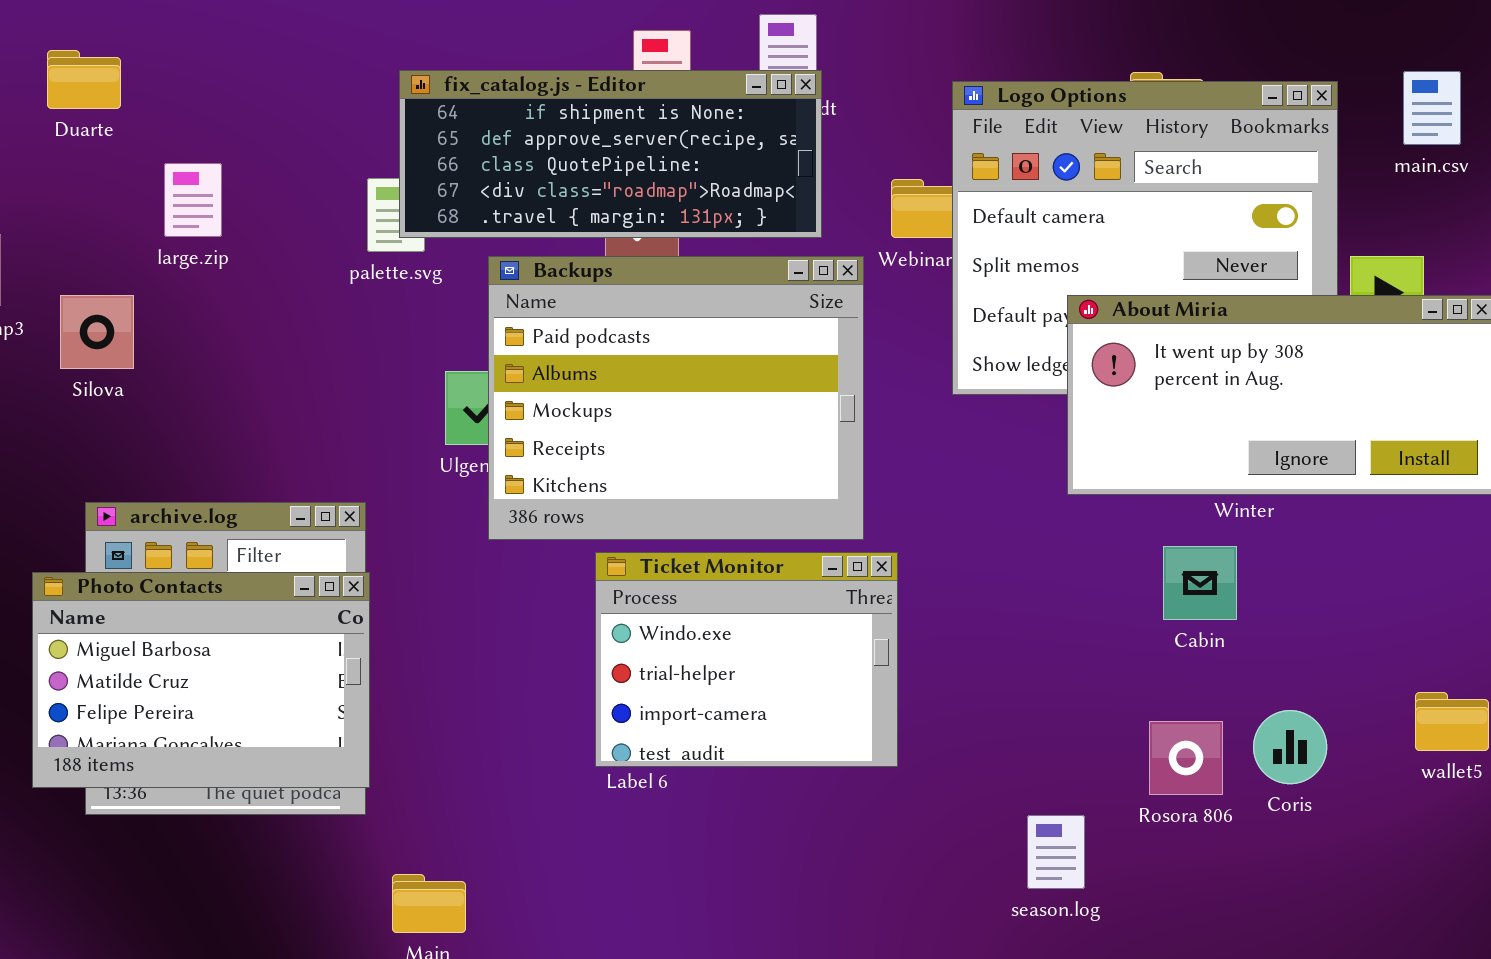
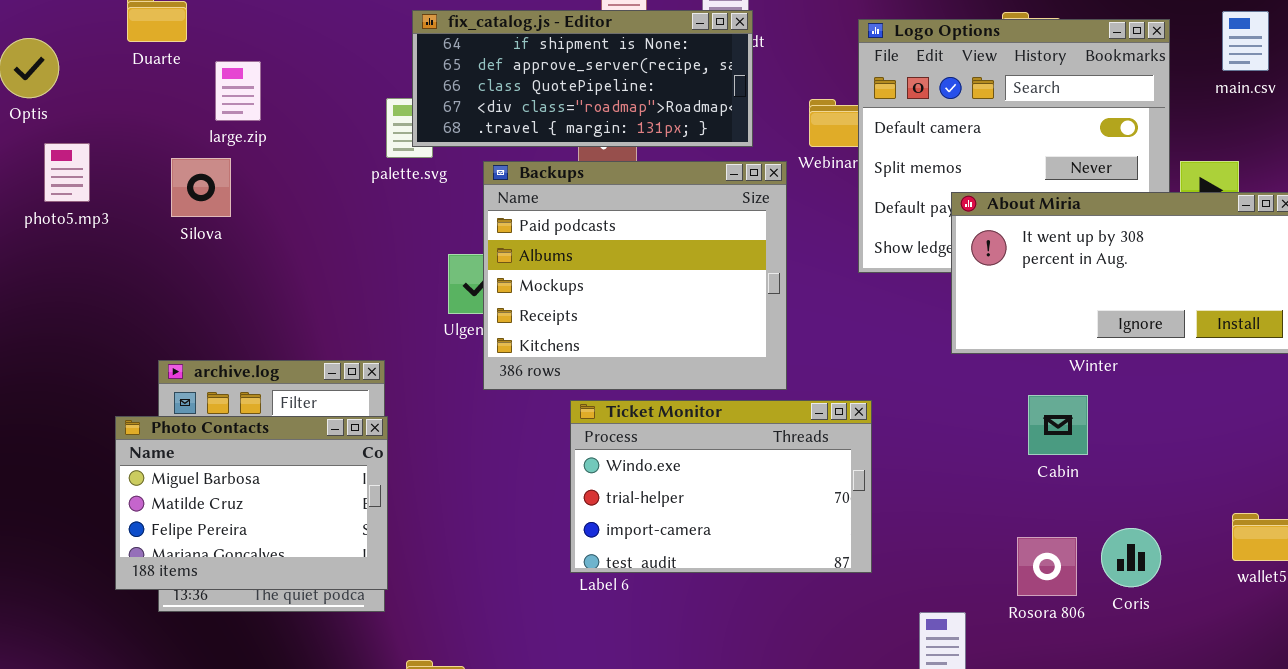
large.zip: [164,163,222,237] -> [215,61,261,121], moved
Silova: [60,295,134,369] -> [171,158,231,217], moved
Ticket Monitor: [595,552,898,767] -> [570,400,872,573], resized

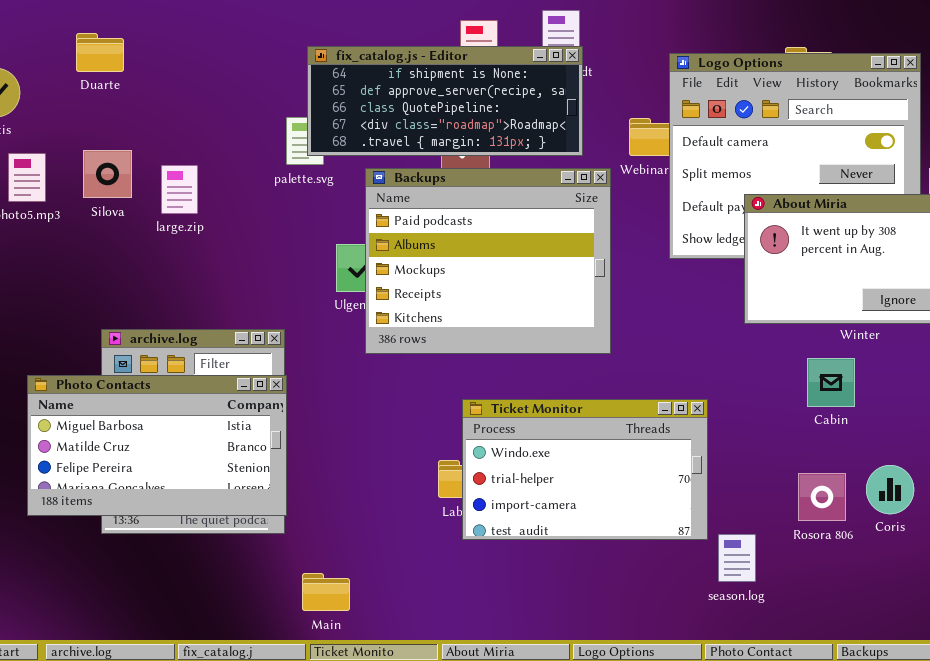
large.zip: [215,61,261,121] -> [161,165,198,214], moved
Silova: [171,158,231,217] -> [83,150,132,198], moved
Ticket Monitor: [570,400,872,573] -> [462,399,708,540], moved
Photo Contacts: [115,416,388,590] -> [27,375,287,516], resized

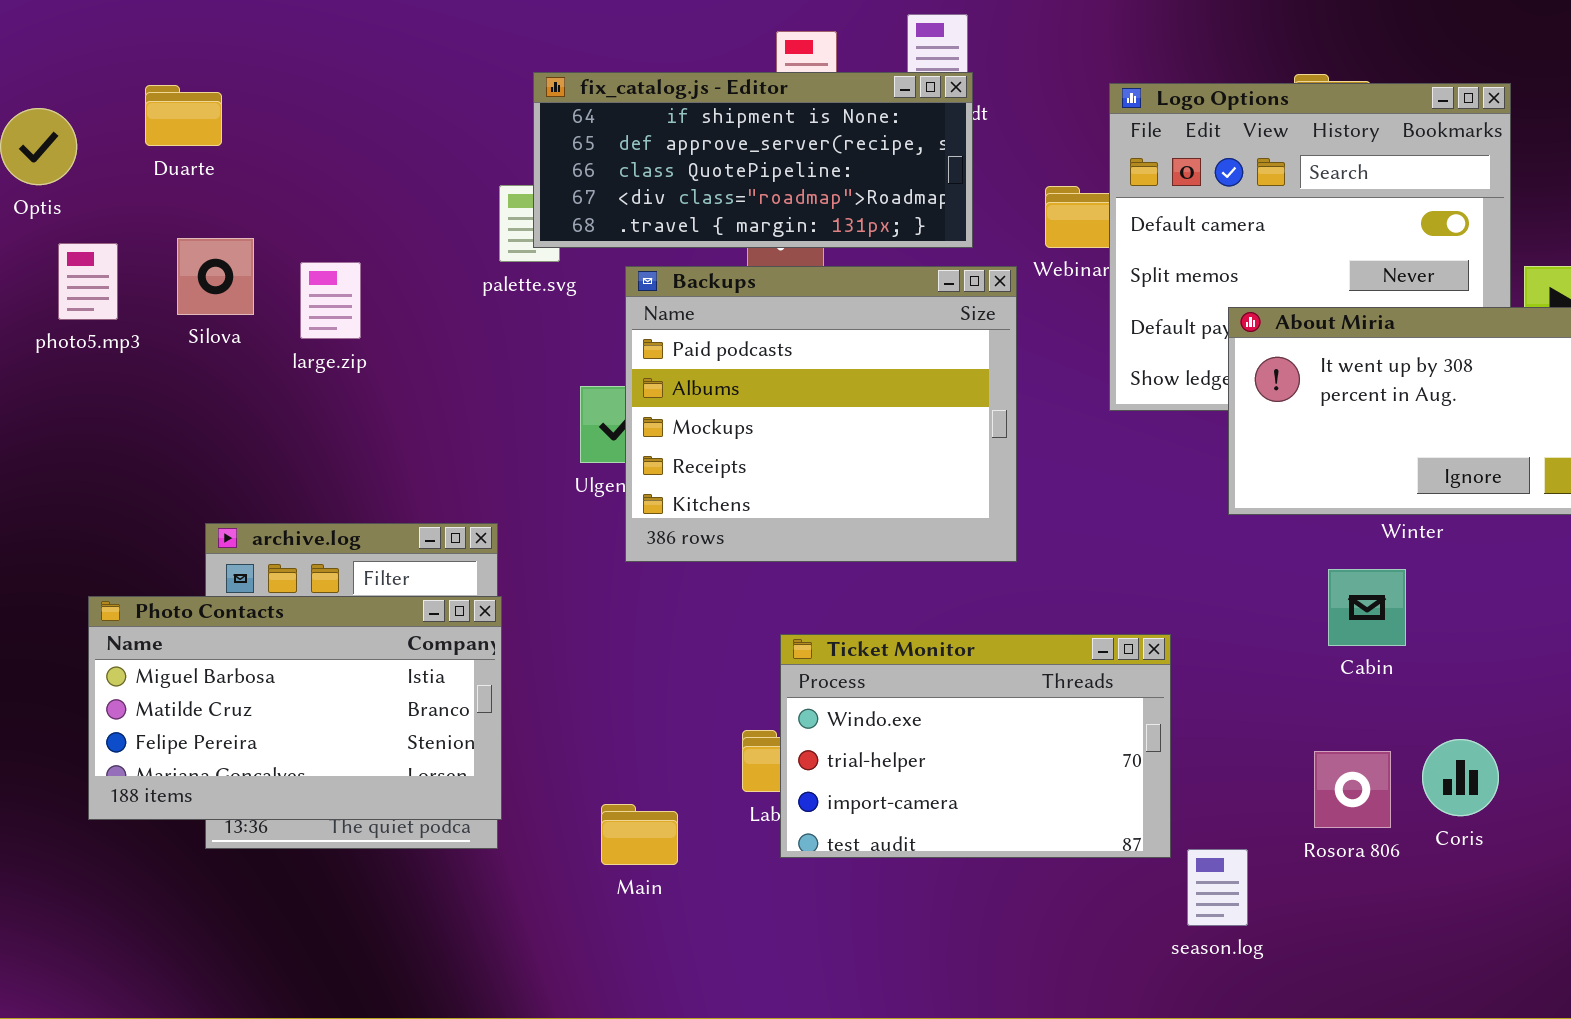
Duarte: [76,33,124,72] -> [145,85,222,146], moved
Main: [302,573,350,611] -> [601,804,678,865], moved

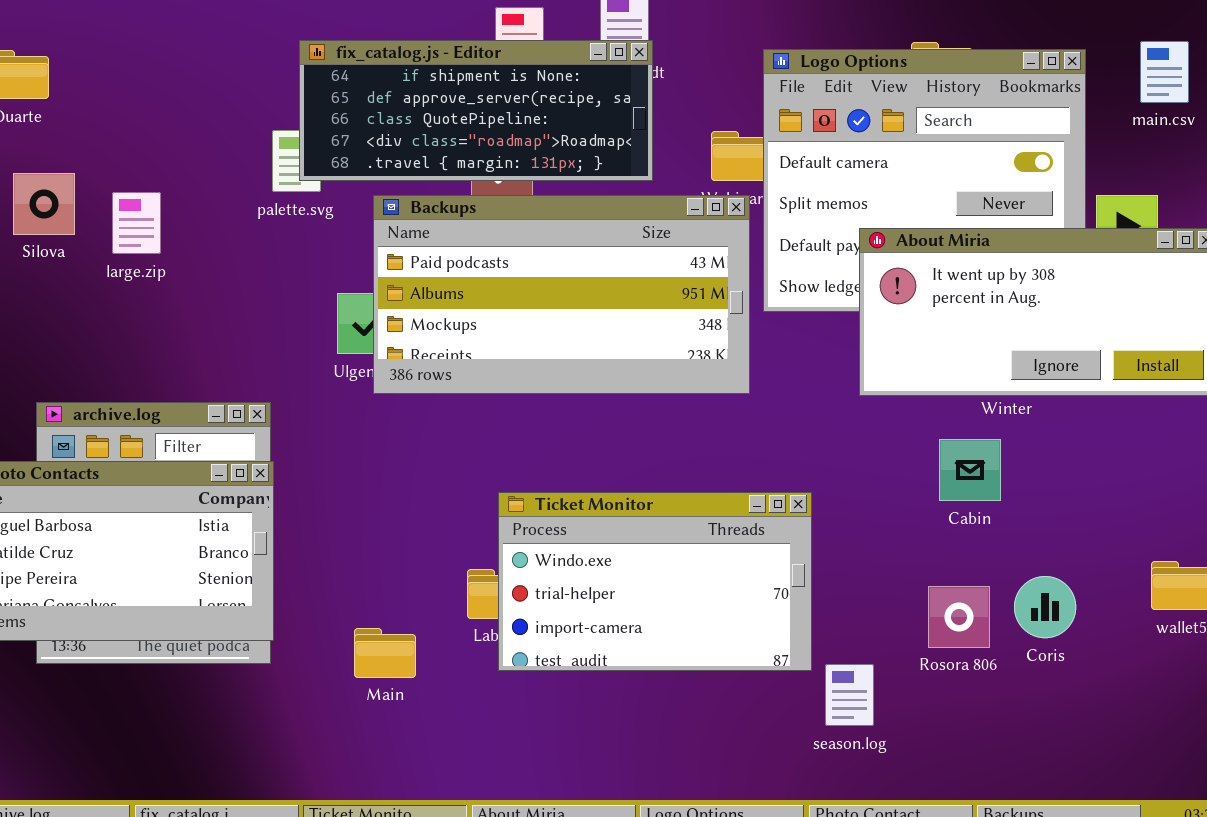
Backups: [625,266,1017,562] -> [373,195,750,394], resized

